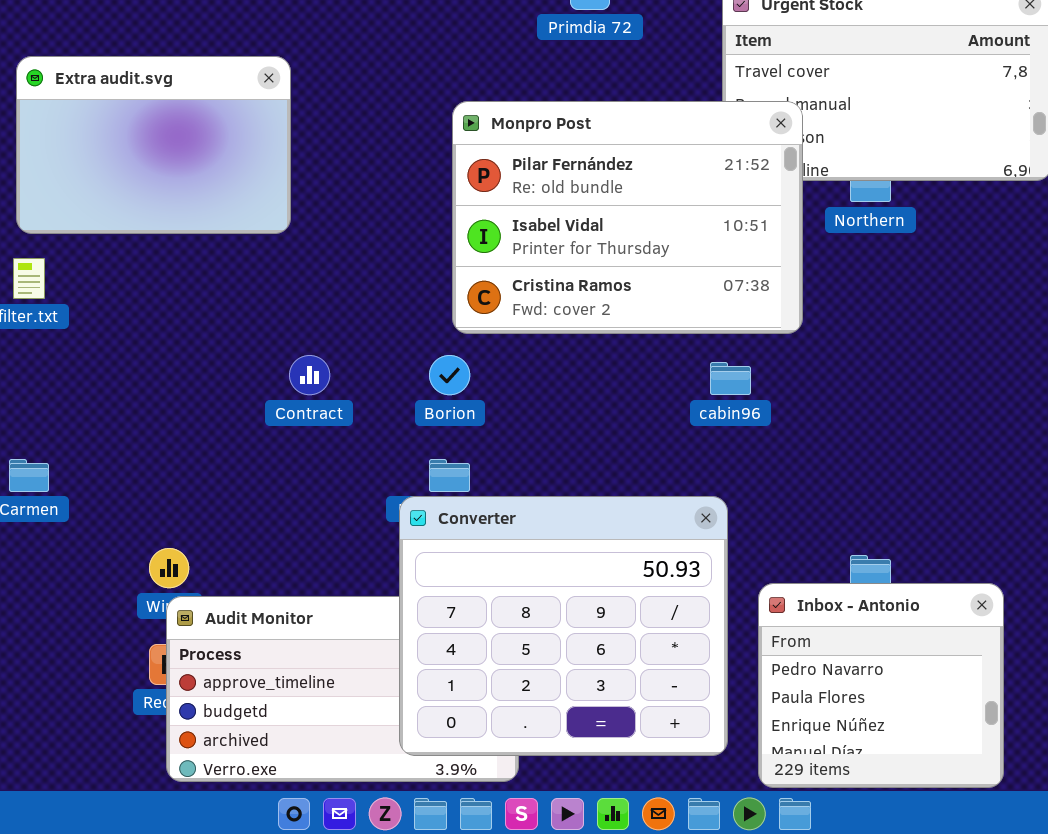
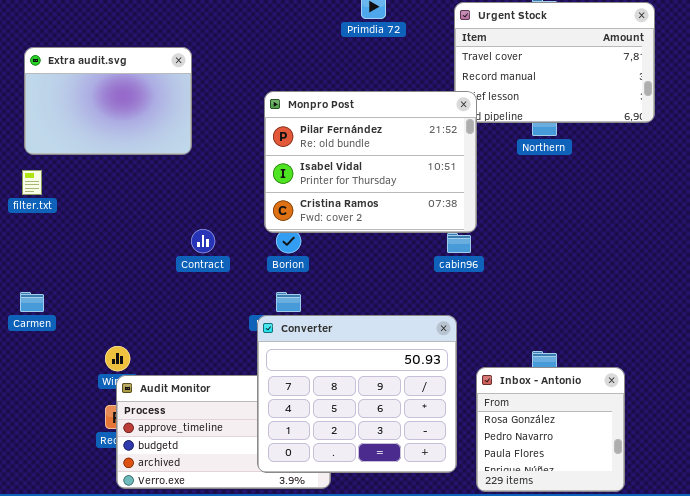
Monpro Post: [452,101,803,334] -> [264,91,477,233], moved
Inbox - Antonio: [758,583,1004,788] -> [476,367,625,492], scrolled up 1 row

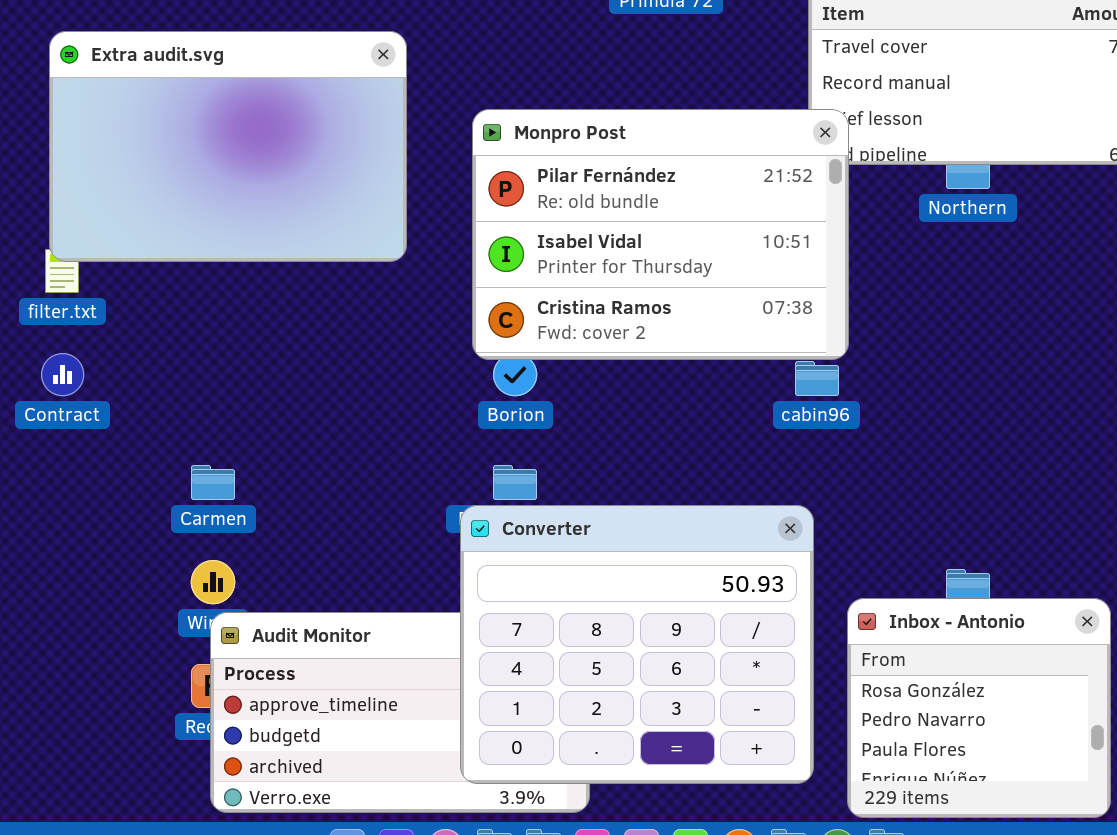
Extra audit.svg: [24,47,192,155] -> [49,31,407,262], resized
Contract: [191,229,215,253] -> [41,353,84,396], moved
Carmen: [20,292,44,312] -> [191,465,235,500], moved

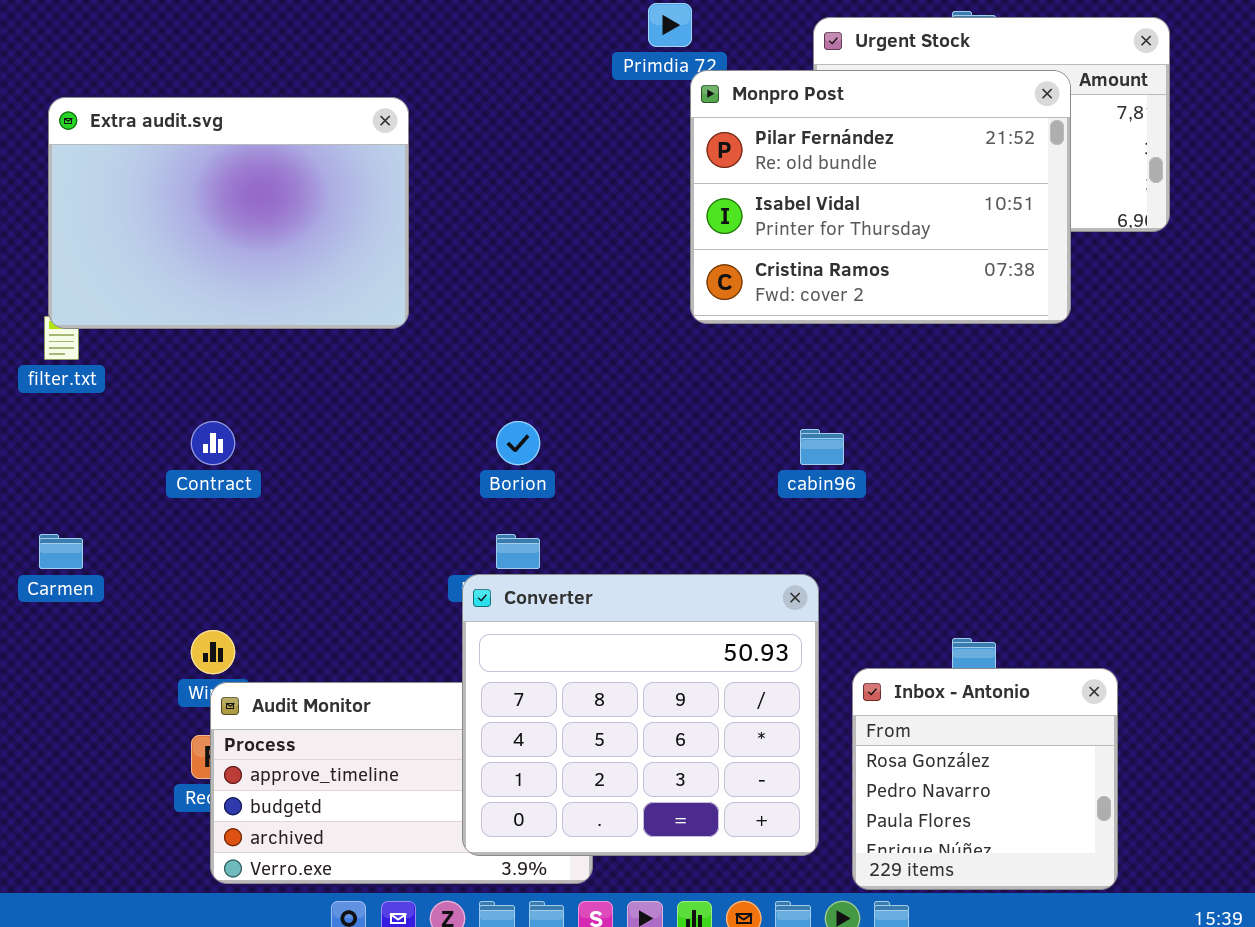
Monpro Post: [472,109,849,360] -> [690,70,1071,324], moved
Contract: [41,353,84,396] -> [191,421,235,465], moved
Carmen: [191,465,235,500] -> [39,534,83,569], moved

